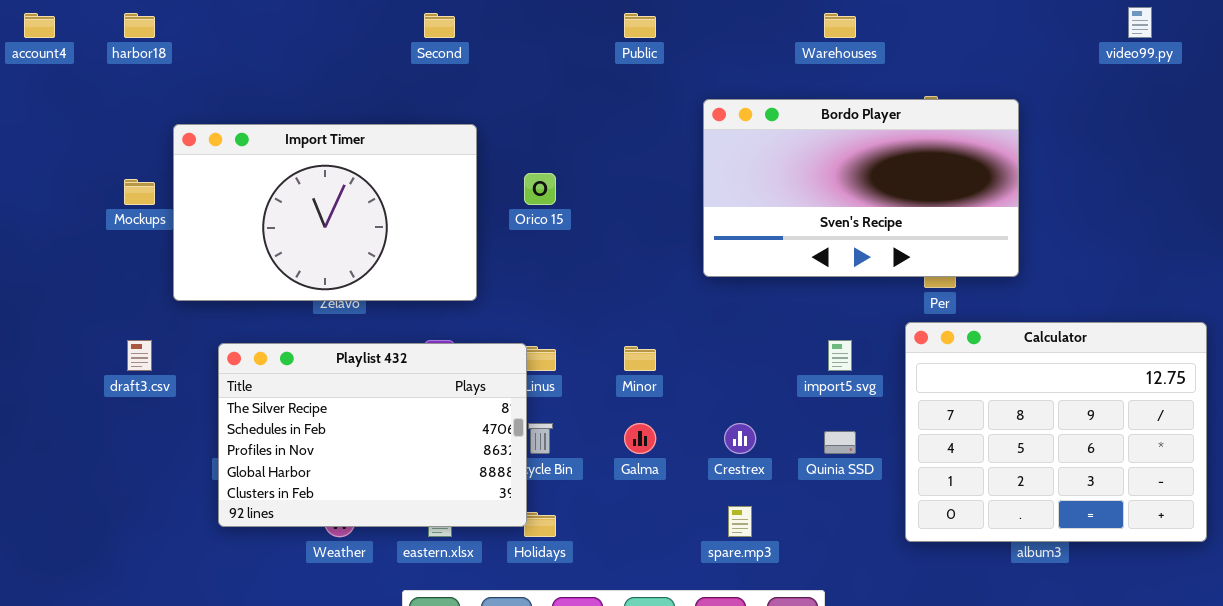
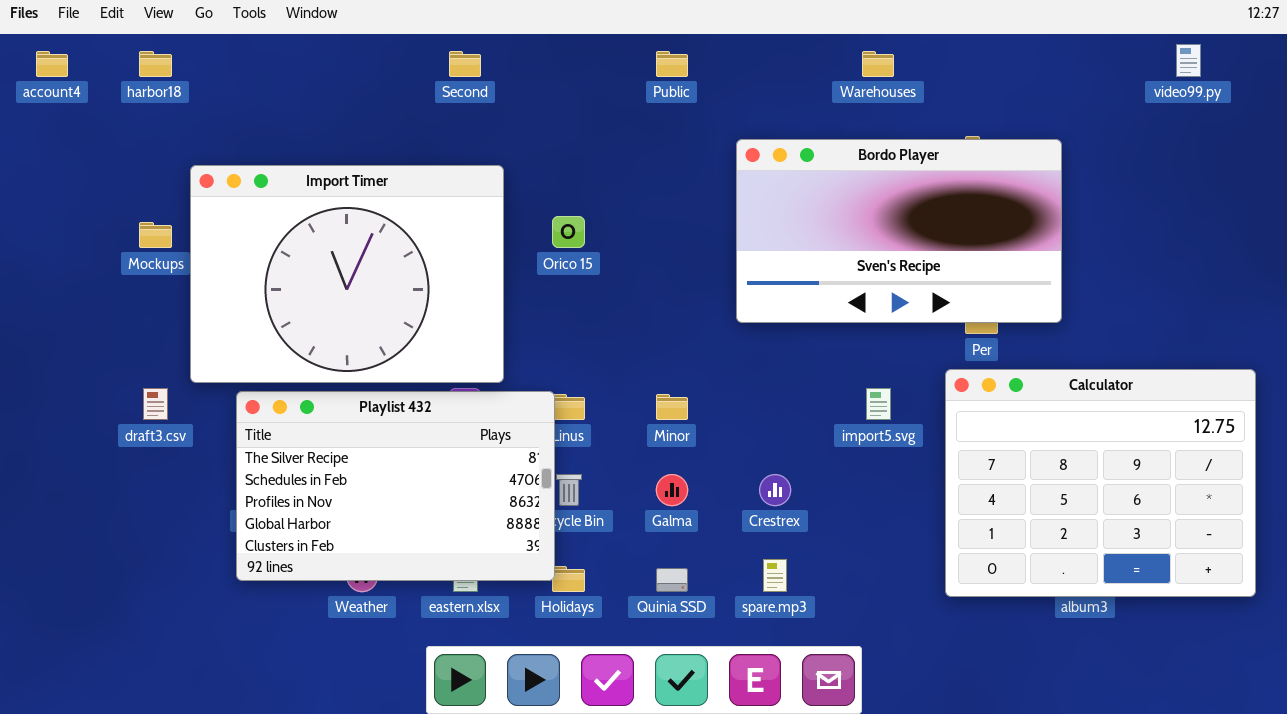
Import Timer: [173,124,477,301] -> [190,165,504,383], resized
Quinia SSD: [824,431,856,454] -> [656,568,688,592], moved

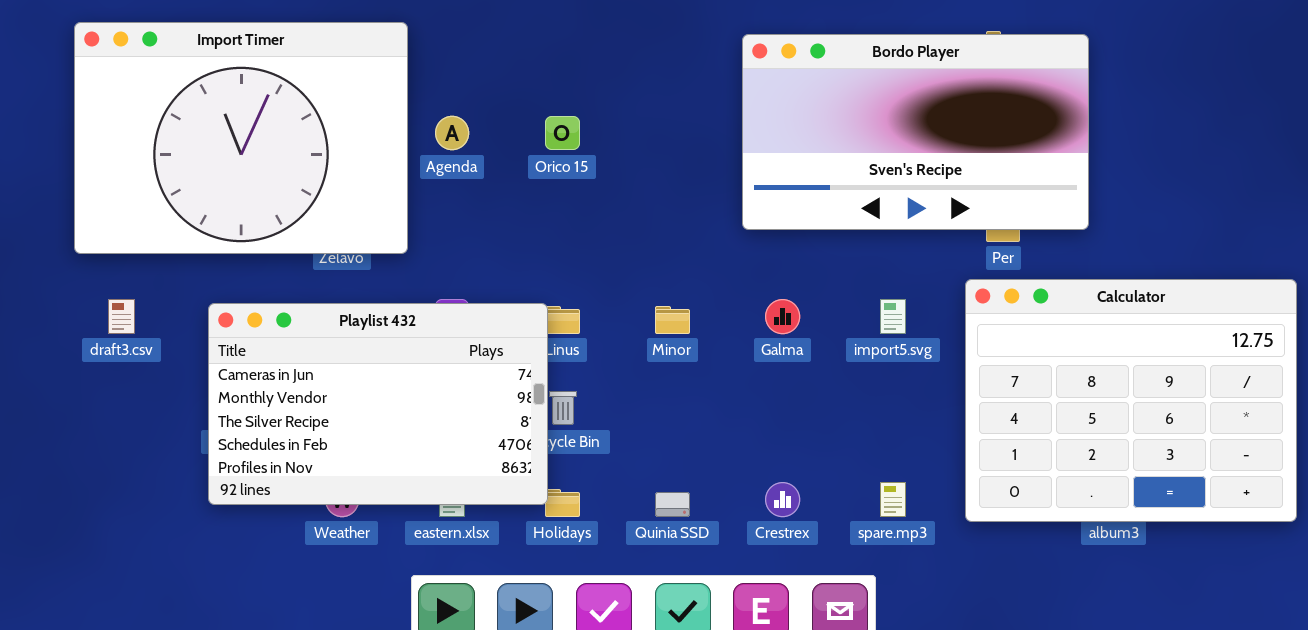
Import Timer: [190,165,504,383] -> [74,22,408,254], moved
Playlist 432: [236,391,555,581] -> [208,303,548,505], scrolled up 2 rows
Galma: [656,474,688,506] -> [765,299,800,334], moved
Crestrex: [759,474,791,506] -> [765,482,800,517], moved
spare.mp3: [763,559,787,592] -> [880,482,906,517], moved

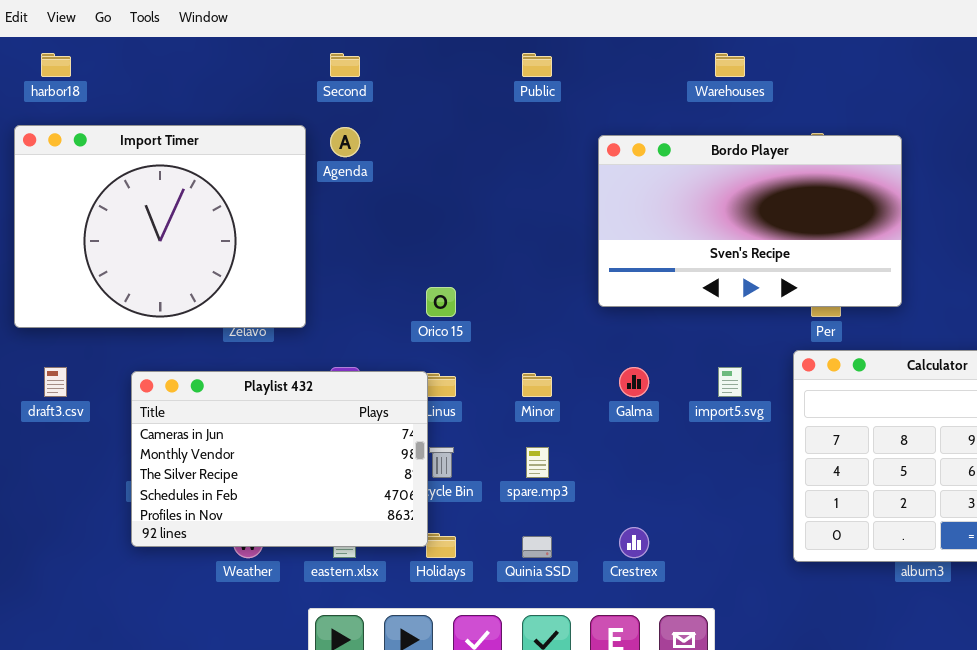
Agenda: [435,116,469,150] -> [330,127,360,157], moved
Orico 15: [545,116,580,150] -> [426,287,456,317], moved
spare.mp3: [880,482,906,517] -> [526,447,549,478], moved

